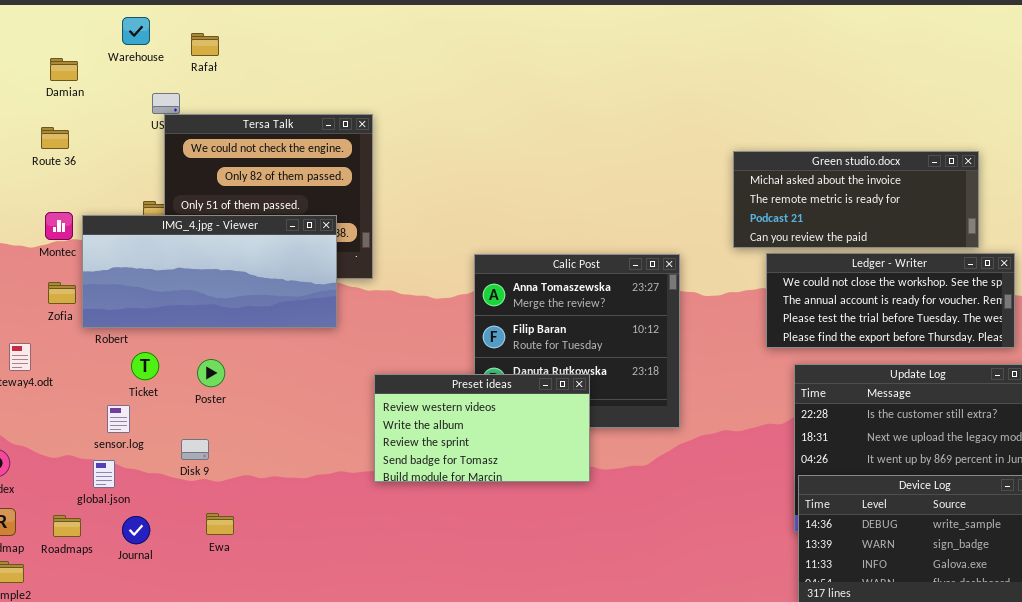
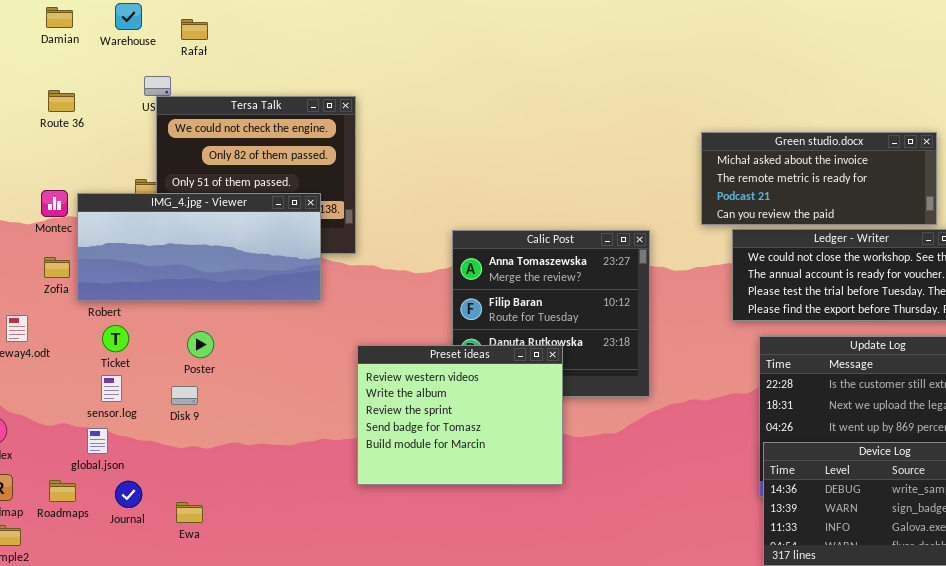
Damian: [50,58,78,81] -> [46,7,73,28], moved
Route 36: [41,127,69,149] -> [48,90,75,112], moved
Ticket: [131,352,159,380] -> [102,325,129,352], moved
Preset ideas: [374,374,590,482] -> [357,345,563,485], resized
Disk 9: [181,439,209,460] -> [171,386,198,405], moved
Ewa: [206,513,234,535] -> [176,502,203,523], moved

